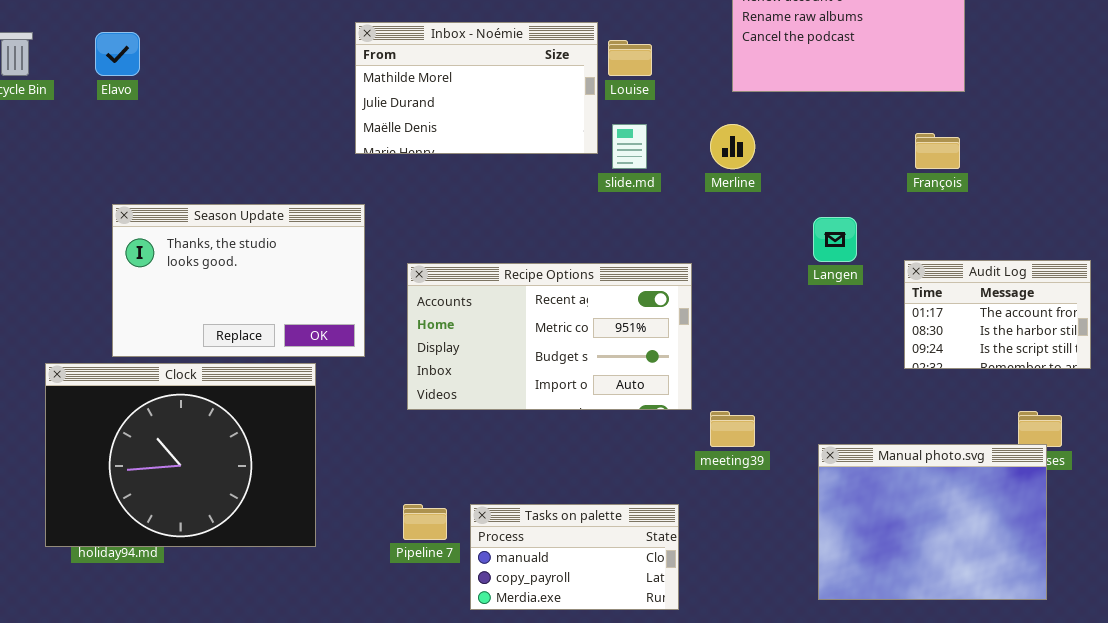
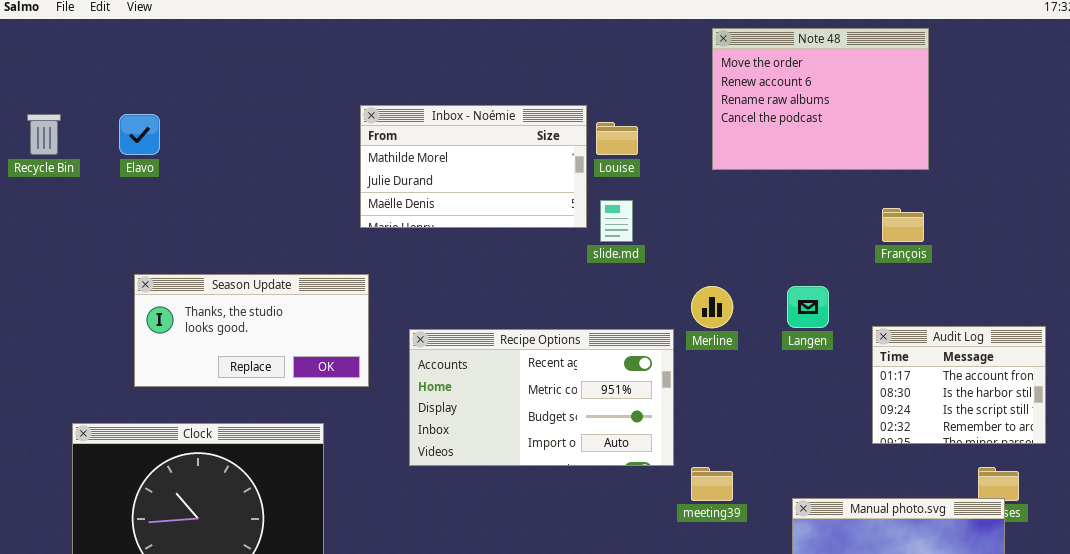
Merline: [710,124,755,169] -> [691,286,733,328], moved
Season Update: [112,204,365,357] -> [134,274,369,387], resized
Audit Log: [904,260,1091,369] -> [872,326,1046,444], resized

